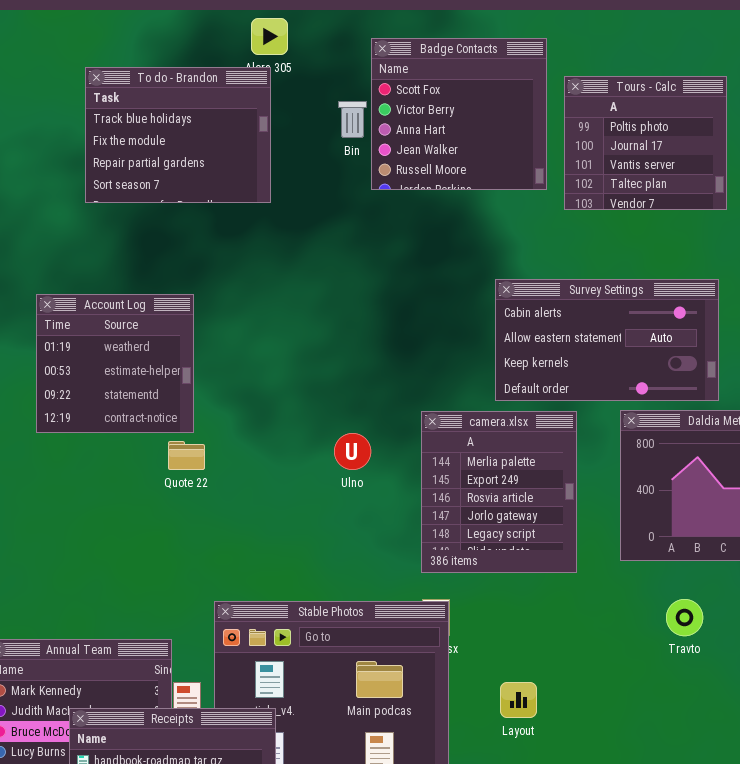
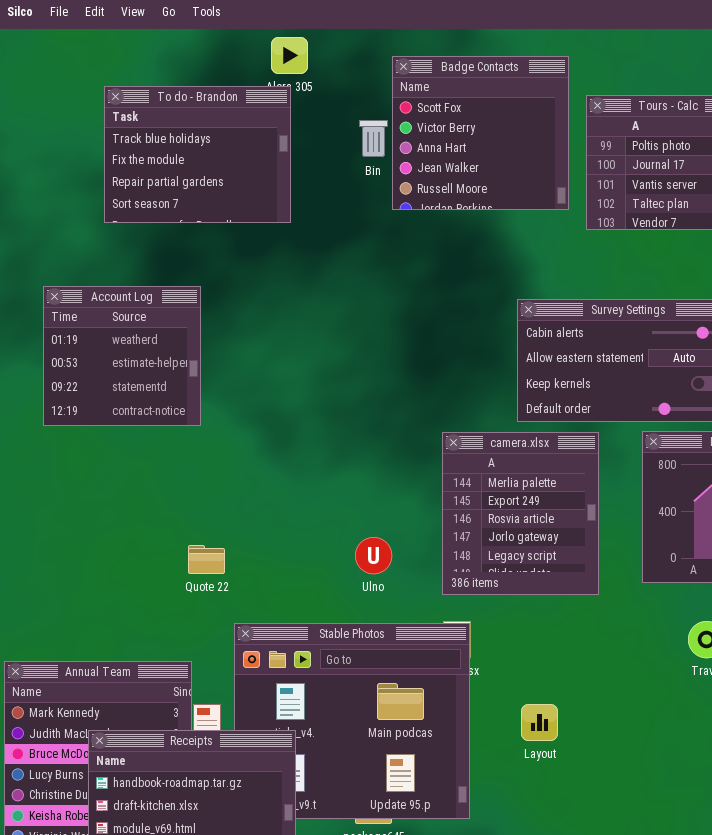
Account Log: [36,294,194,433] -> [43,286,201,426], moved
Ulno: [334,433,371,470] -> [355,537,392,574], moved
Quote 22: [168,441,205,470] -> [188,545,225,574], moved

